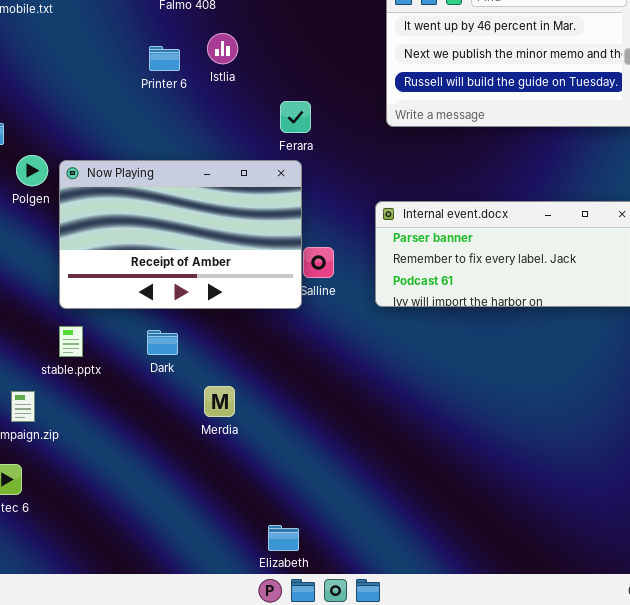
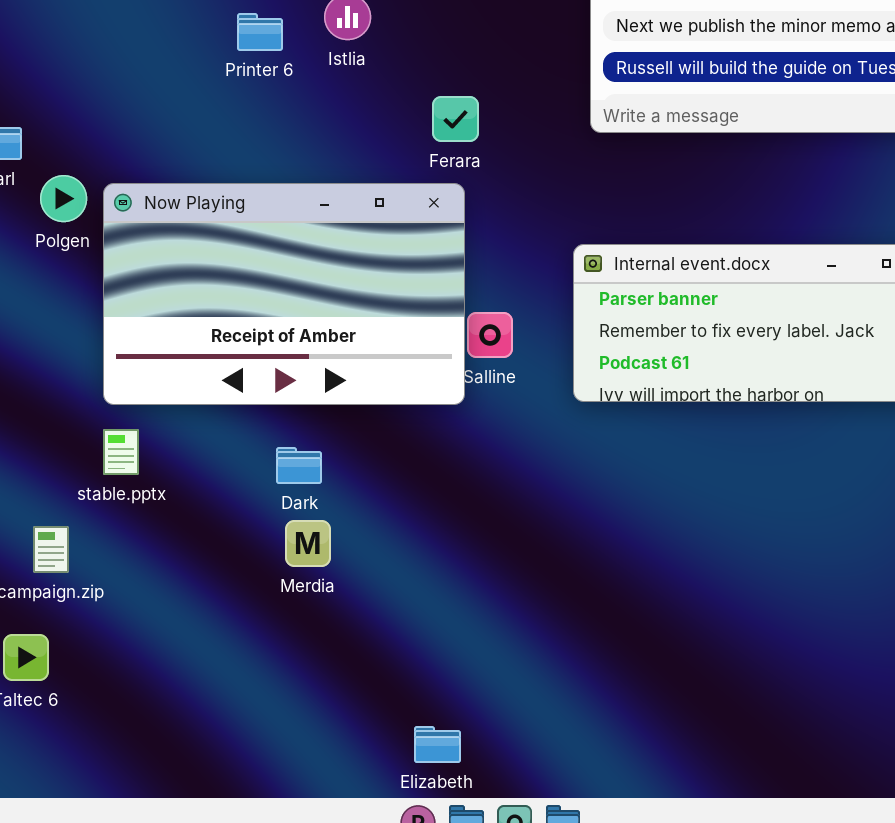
Dark: [147,330,178,355] -> [276,447,322,484], moved
Merdia: [204,386,235,417] -> [285,520,331,567], moved

